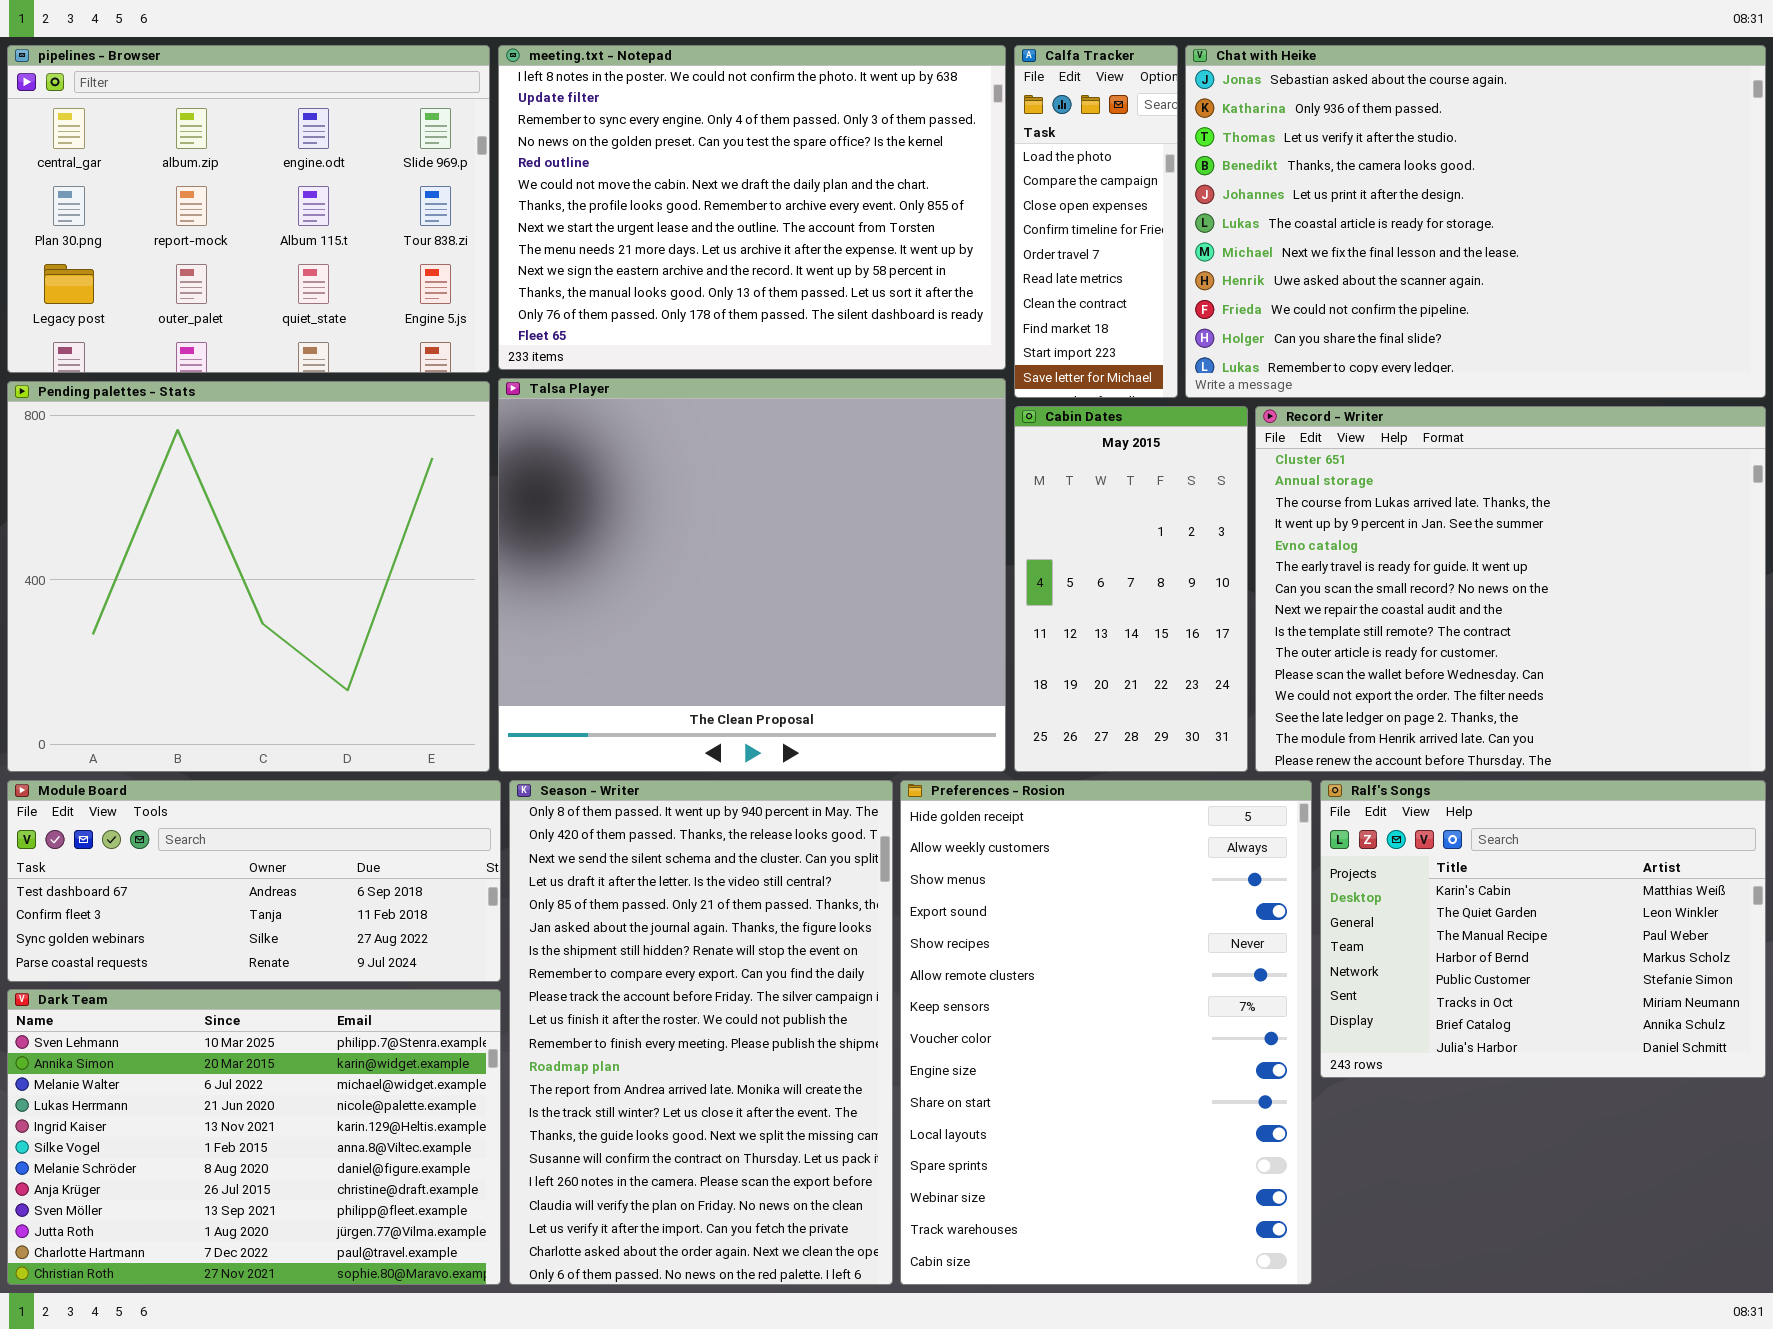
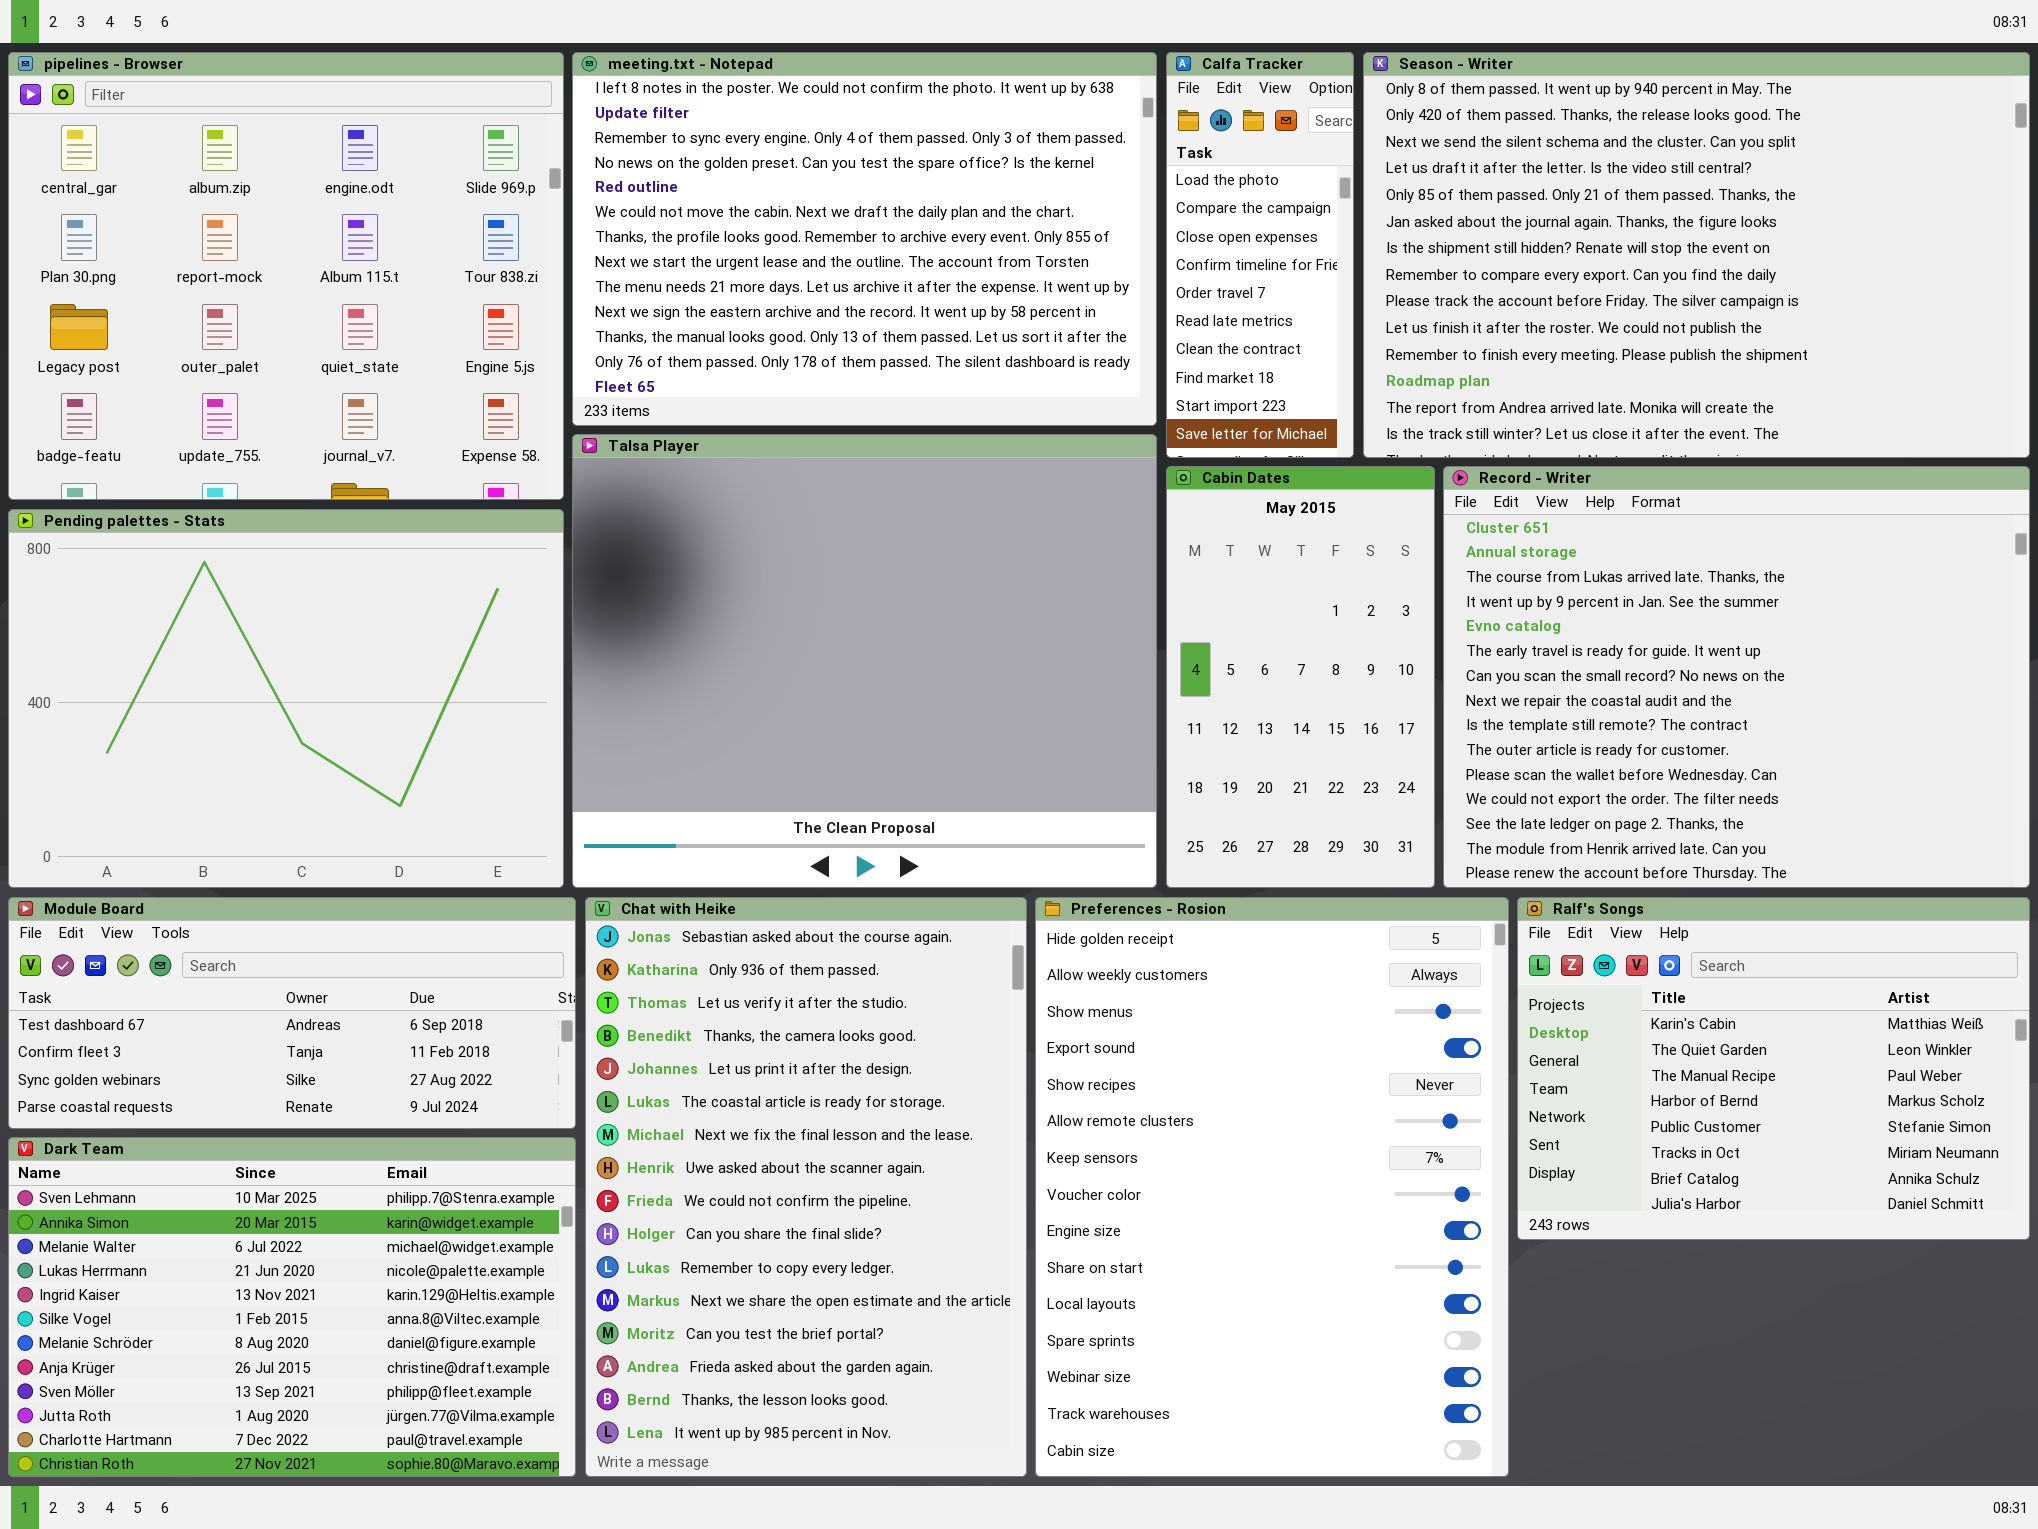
pipelines - Browser: [7,45,490,373] -> [8,52,564,500], resized
Chat with Heike: [1185,45,1766,398] -> [585,897,1027,1477], moved, resized
Pending palettes - Stats: [7,381,490,772] -> [8,509,564,888], resized
Season - Writer: [509,780,893,1285] -> [1363,52,2030,458], moved, resized

